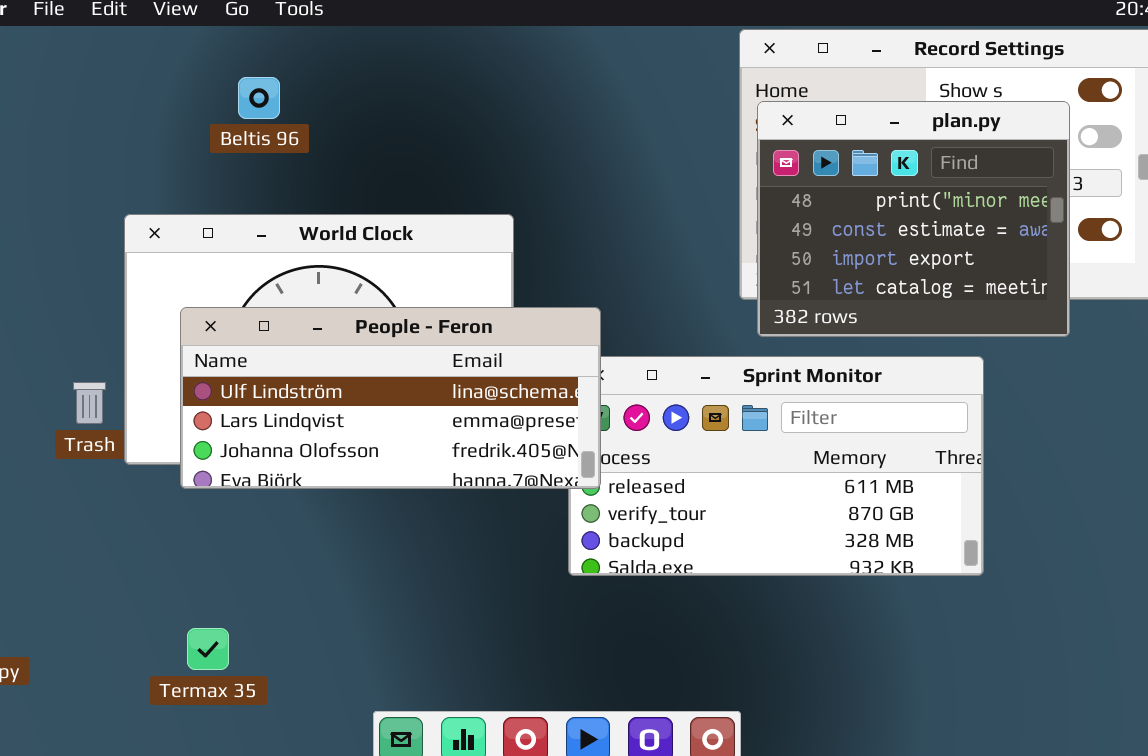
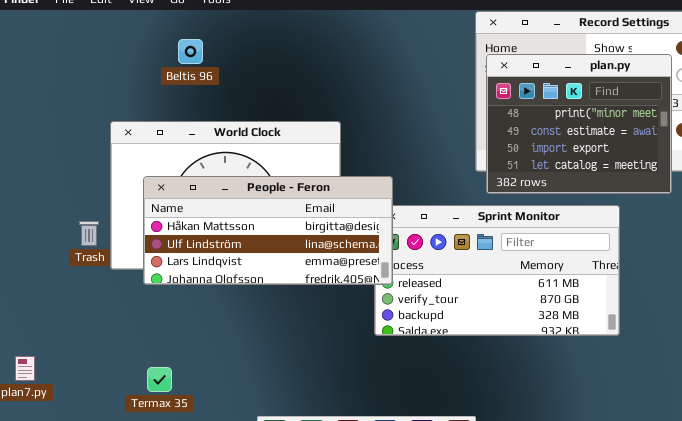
People - Feron: [180,307,601,489] -> [143,176,393,285], scrolled up 1 row

